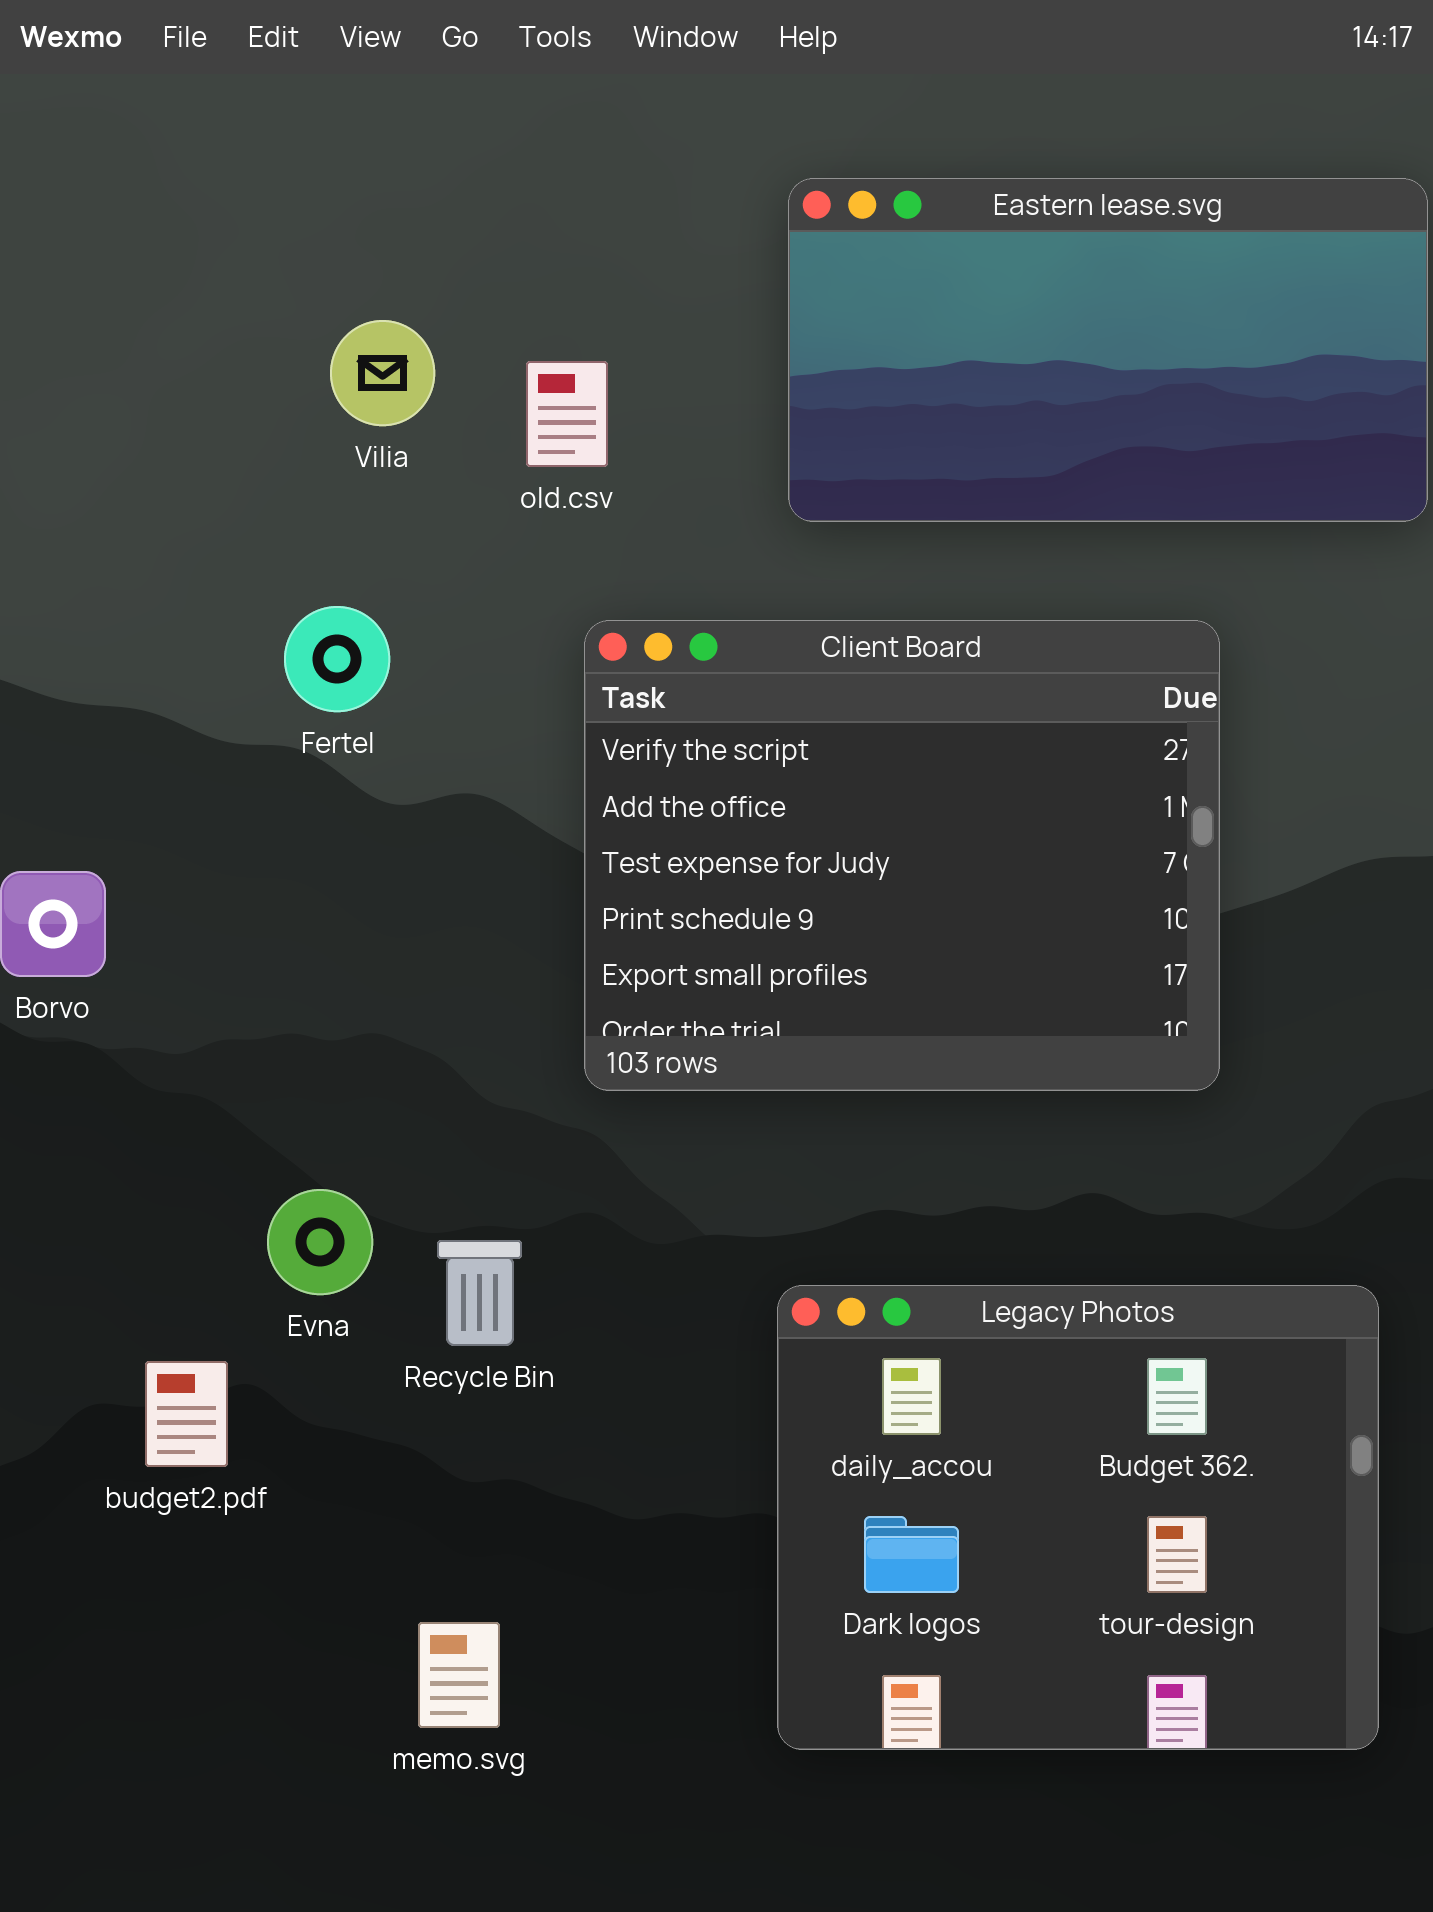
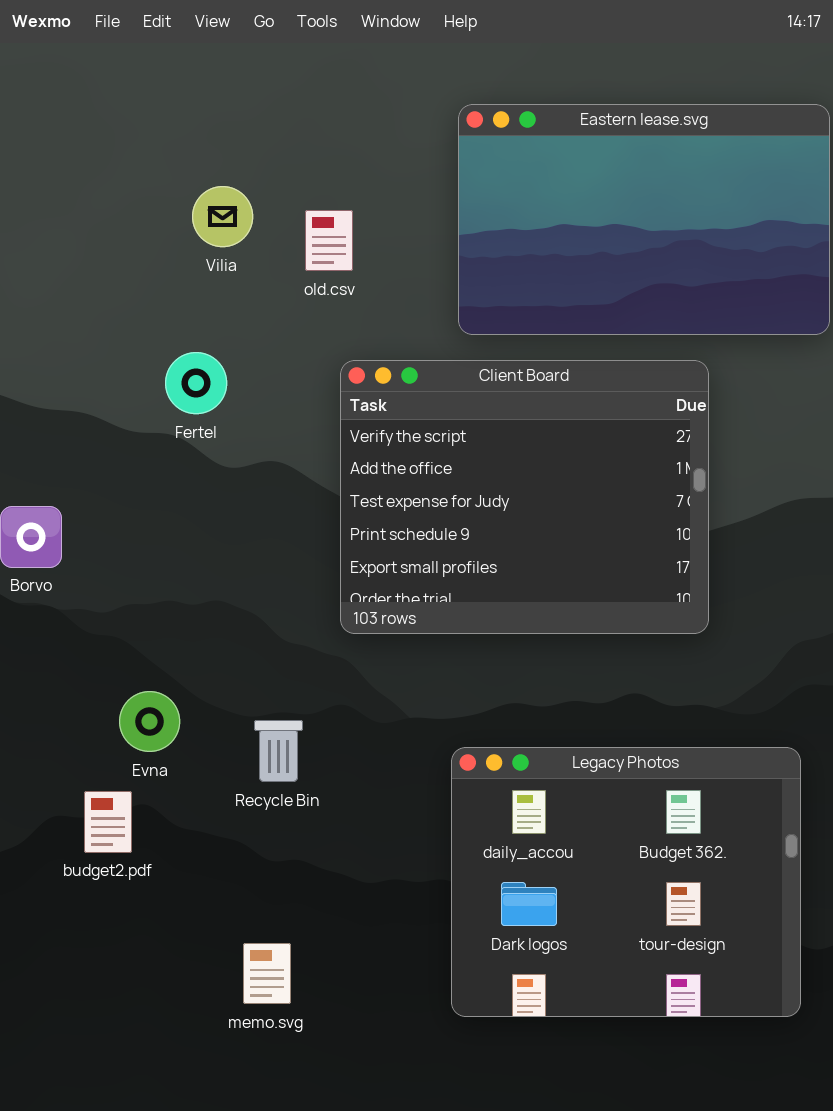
Eastern lease.svg: [788,178,1428,522] -> [458,104,830,335], resized
Evna: [267,1189,373,1295] -> [119,691,180,752], moved

